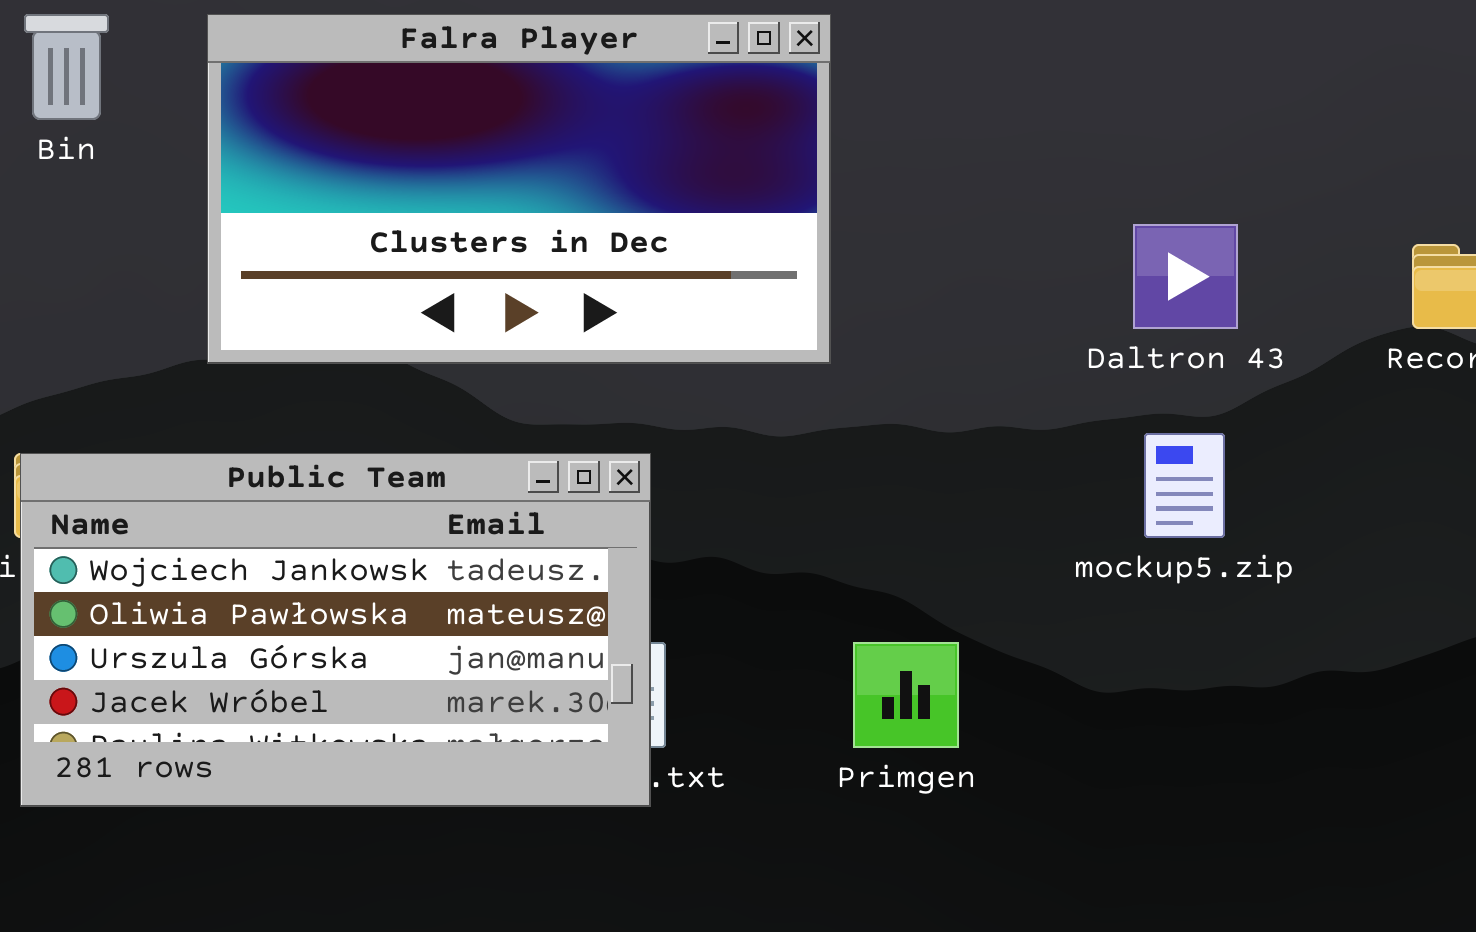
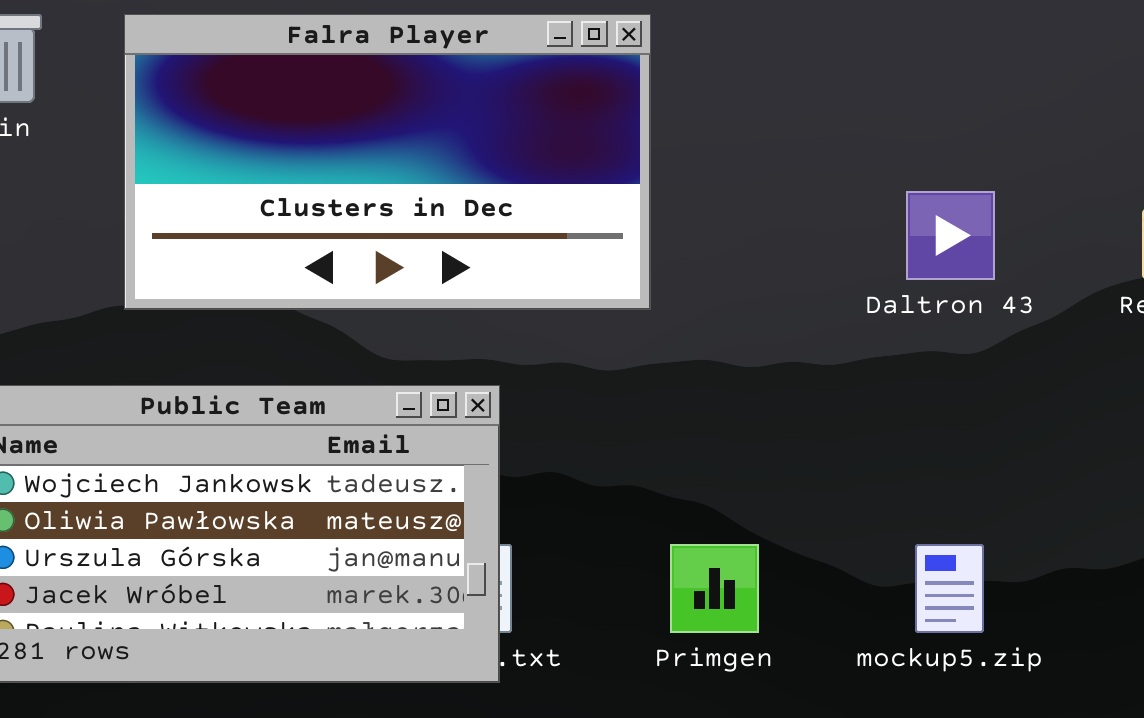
mockup5.zip: [1144,433,1225,538] -> [915,544,984,633], moved

